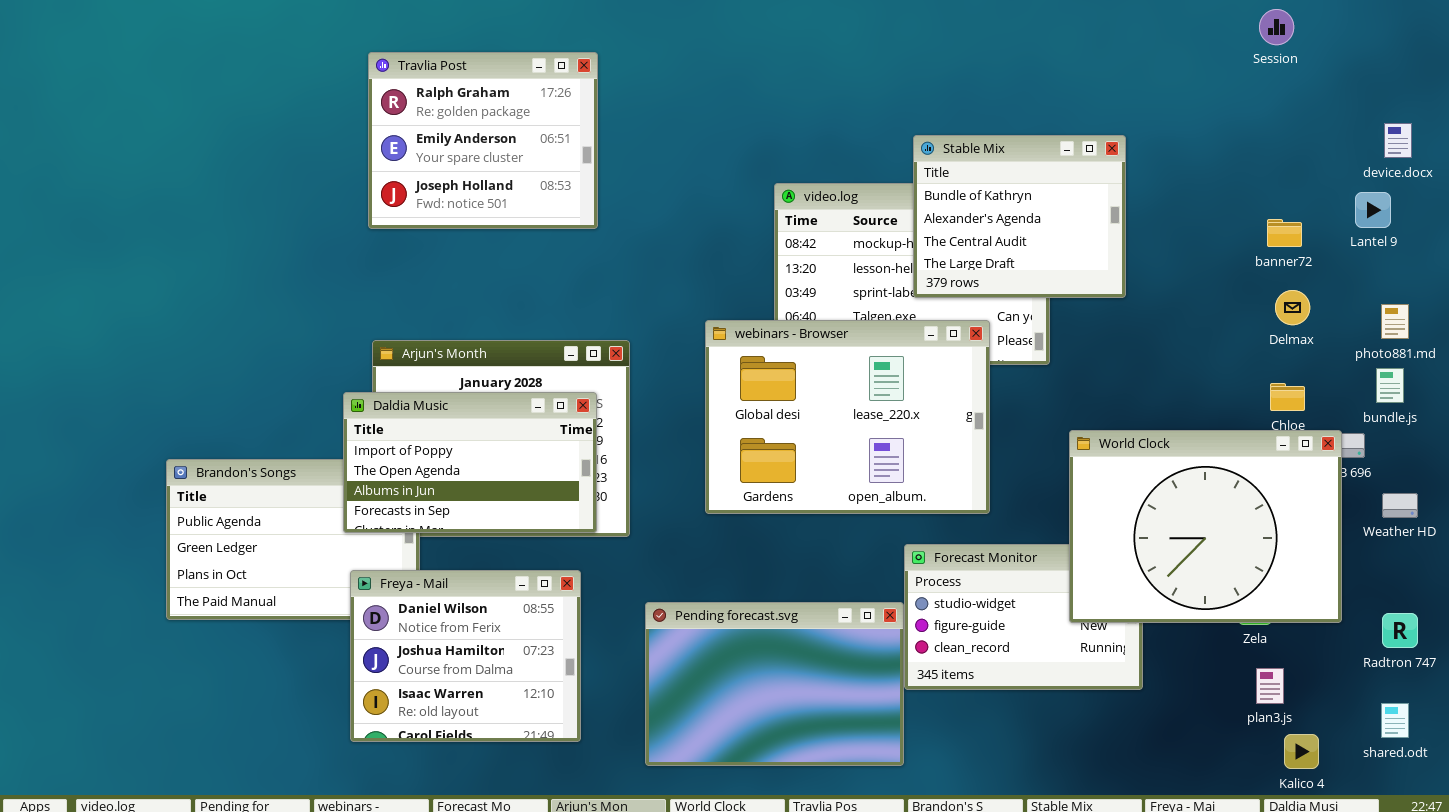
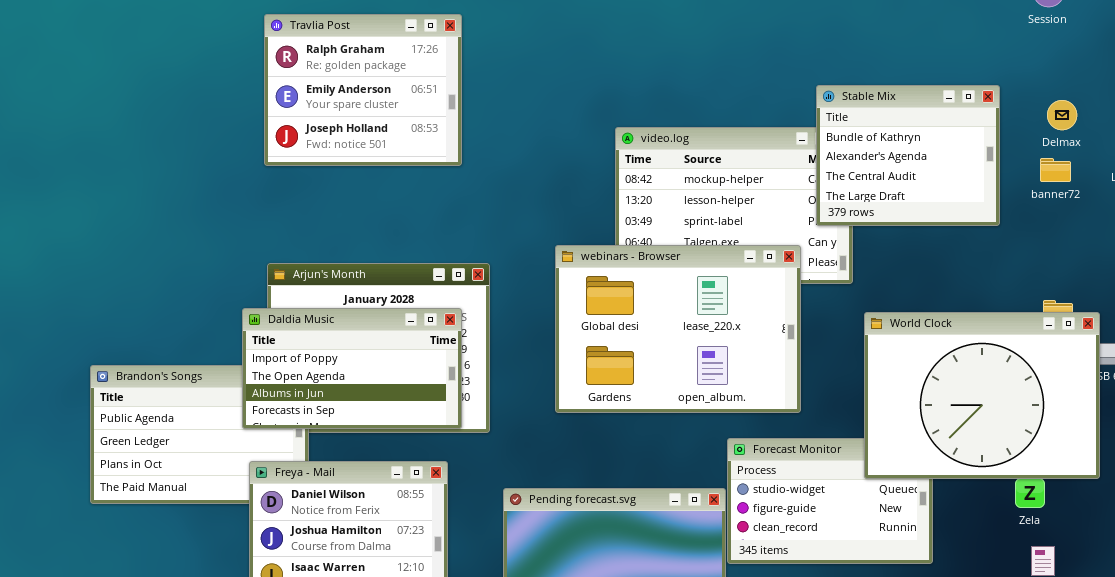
Stable Mix: [913,135,1126,298] -> [816,85,1000,226], moved
Delmax: [1275,290,1310,325] -> [1047,100,1077,130], moved
World Clock: [1069,430,1342,623] -> [864,312,1100,479], moved

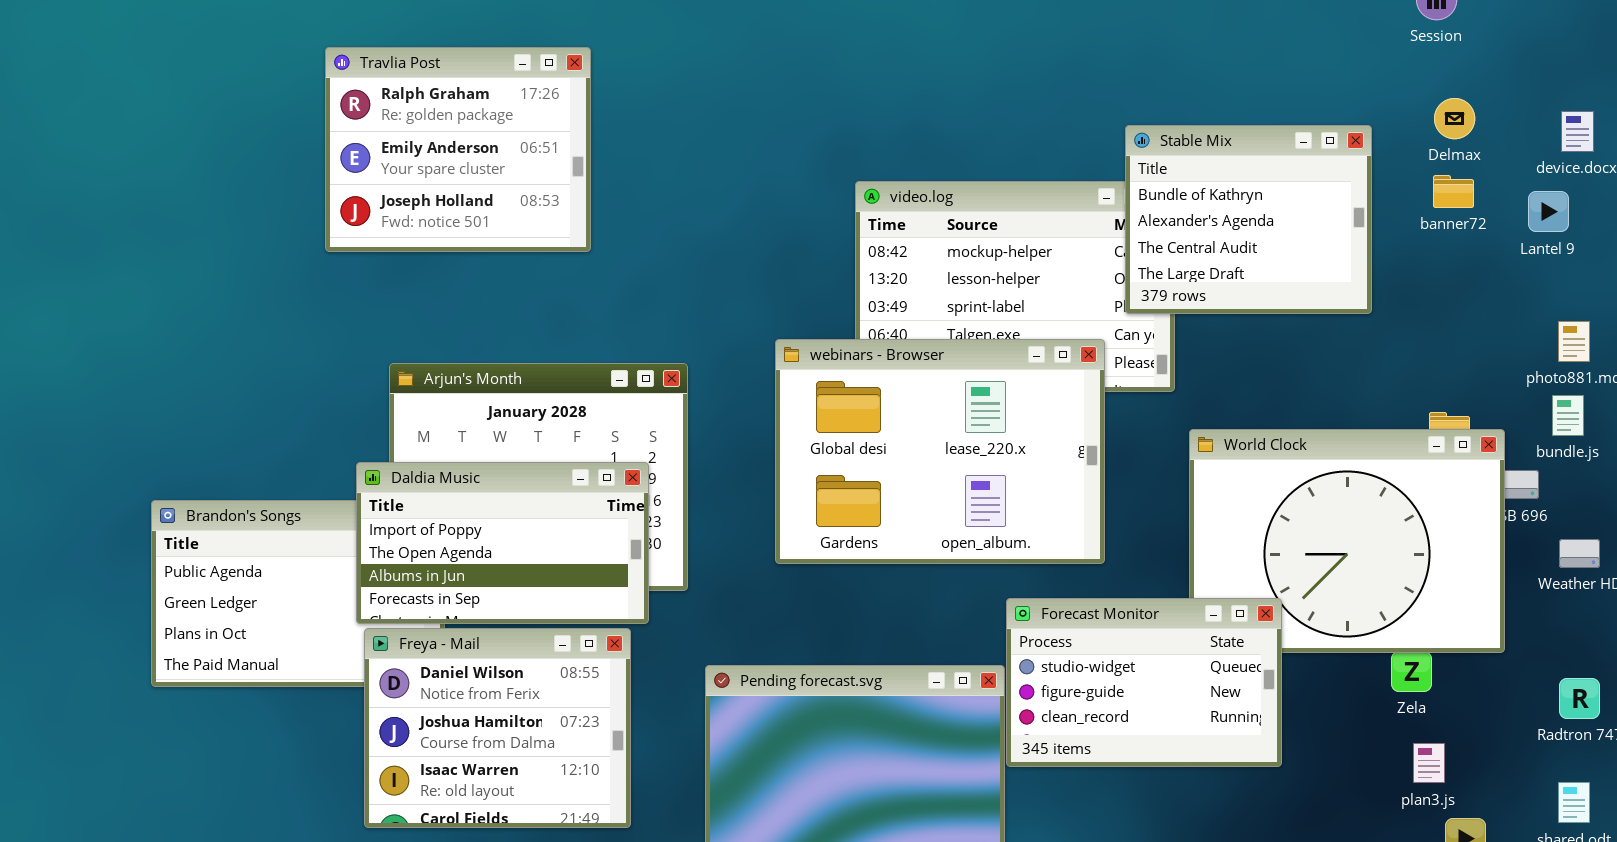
Travlia Post: [264,14,462,166] -> [325,47,591,252], moved
Delmax: [1047,100,1077,130] -> [1434,98,1475,139], moved
banner72: [1040,158,1071,182] -> [1433,175,1474,208], moved
Daldia Music: [242,308,462,429] -> [356,462,649,624], moved
Forecast Monitor: [727,438,933,564] -> [1006,598,1282,767], raised

